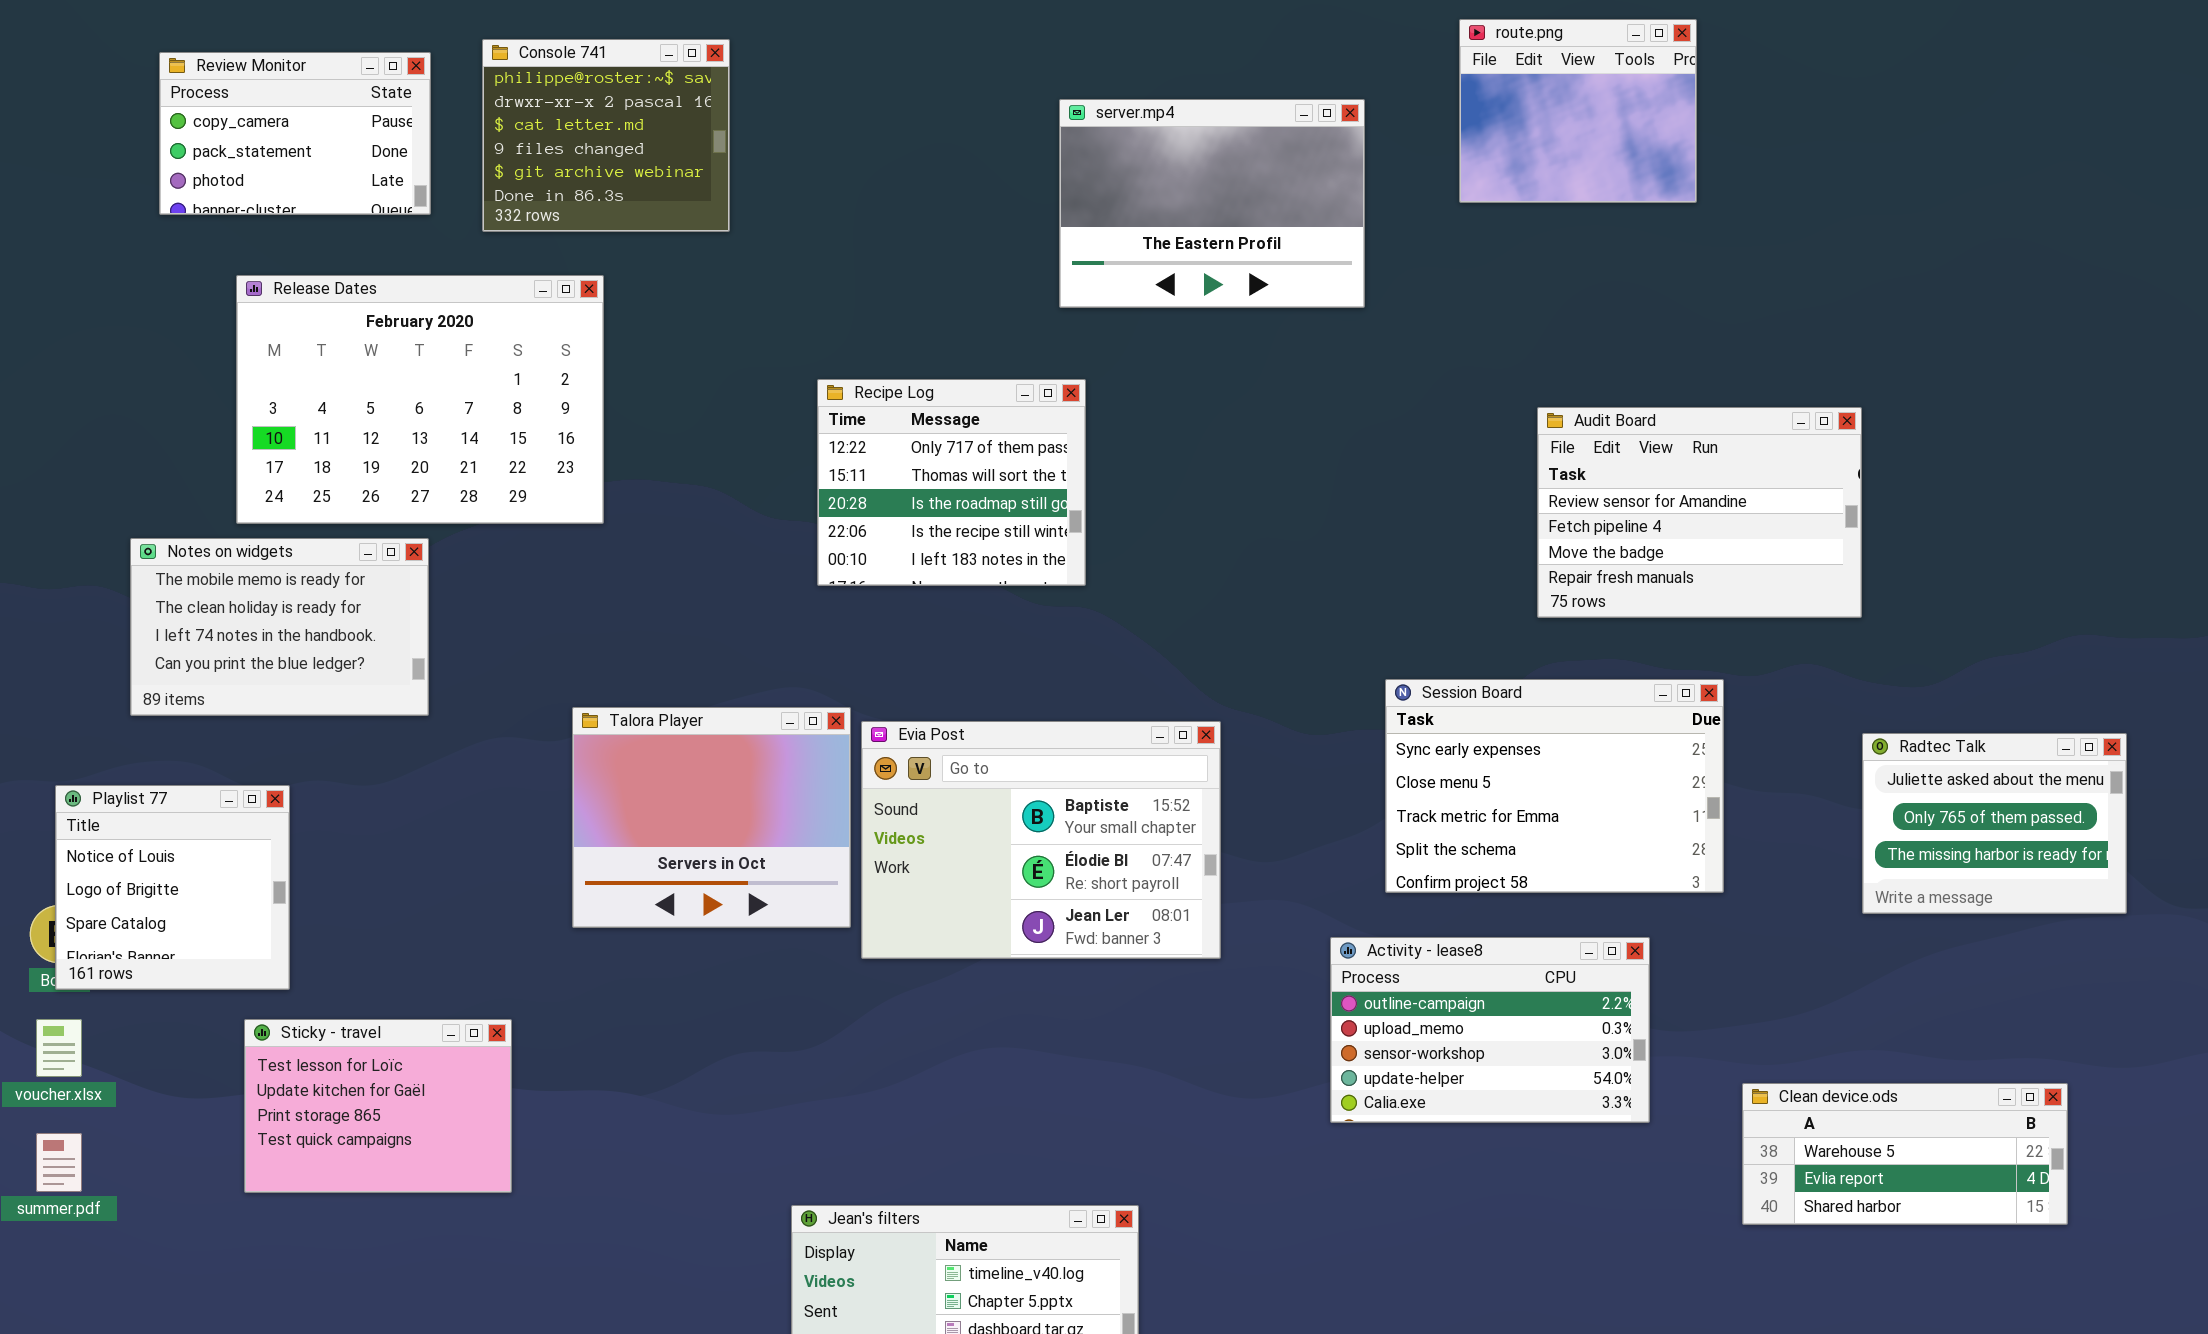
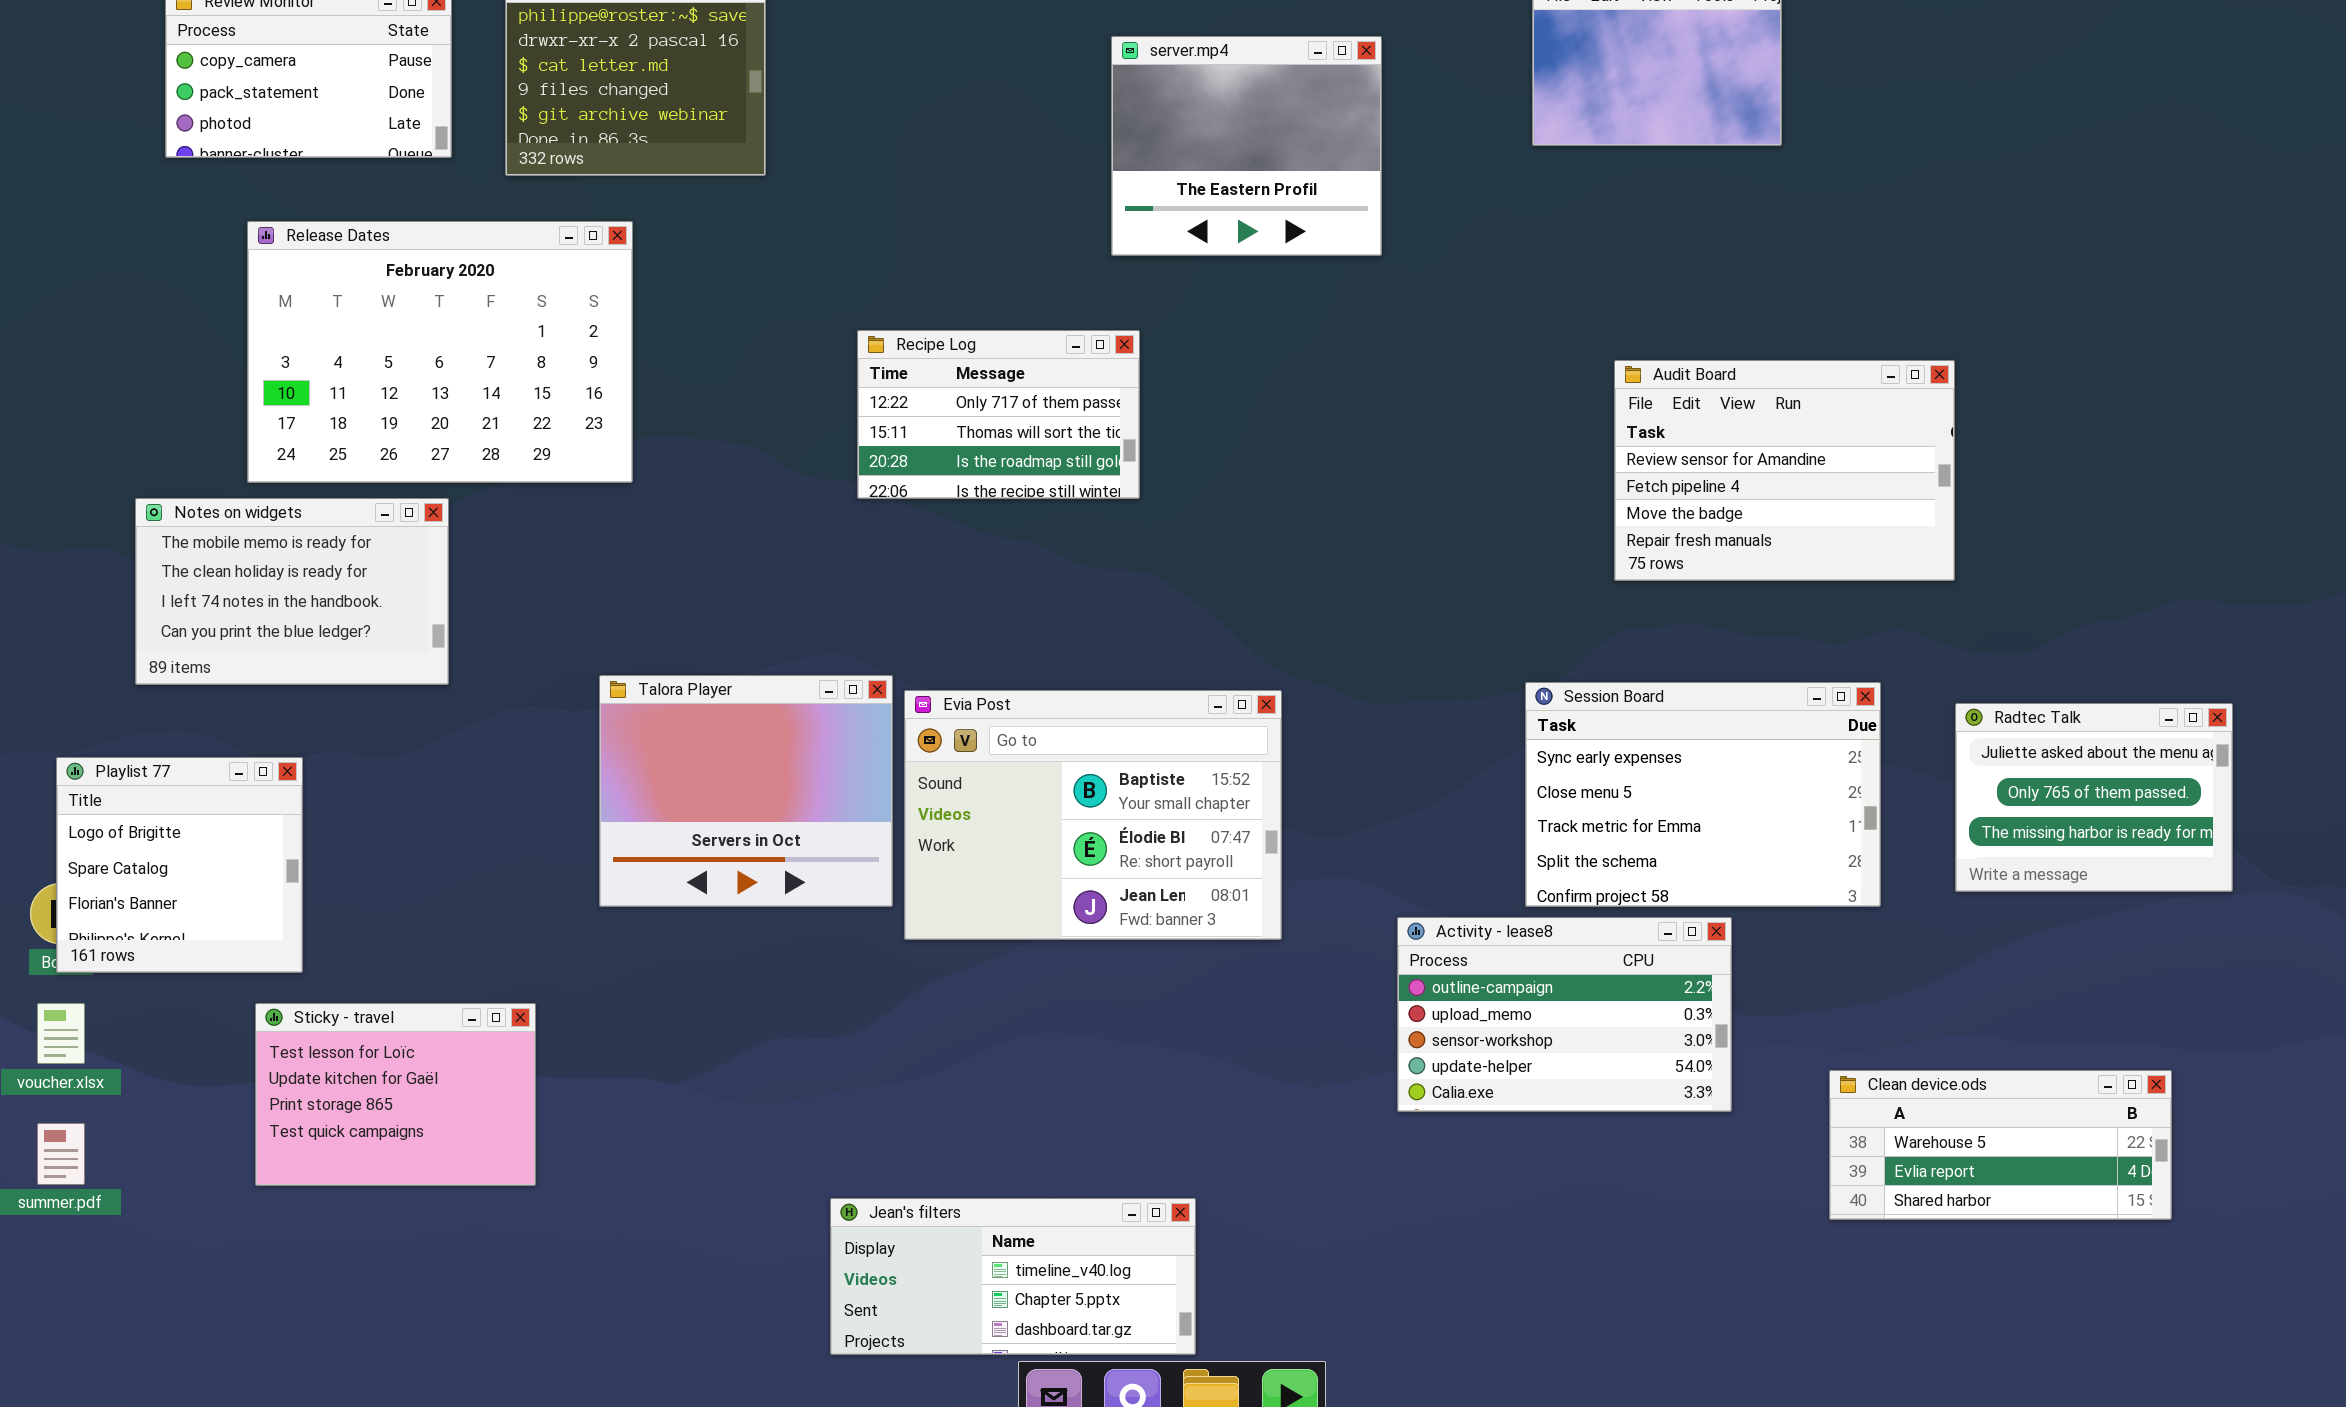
server.mp4: [1059,99,1365,308] -> [1111,36,1382,256], resized
Recipe Log: [817,379,1086,586] -> [857,330,1140,499], resized
Session Board: [1385,679,1724,893] -> [1525,682,1881,907], moved
Playlist 77: [55,785,290,990] -> [56,757,303,973], scrolled down 1 row

